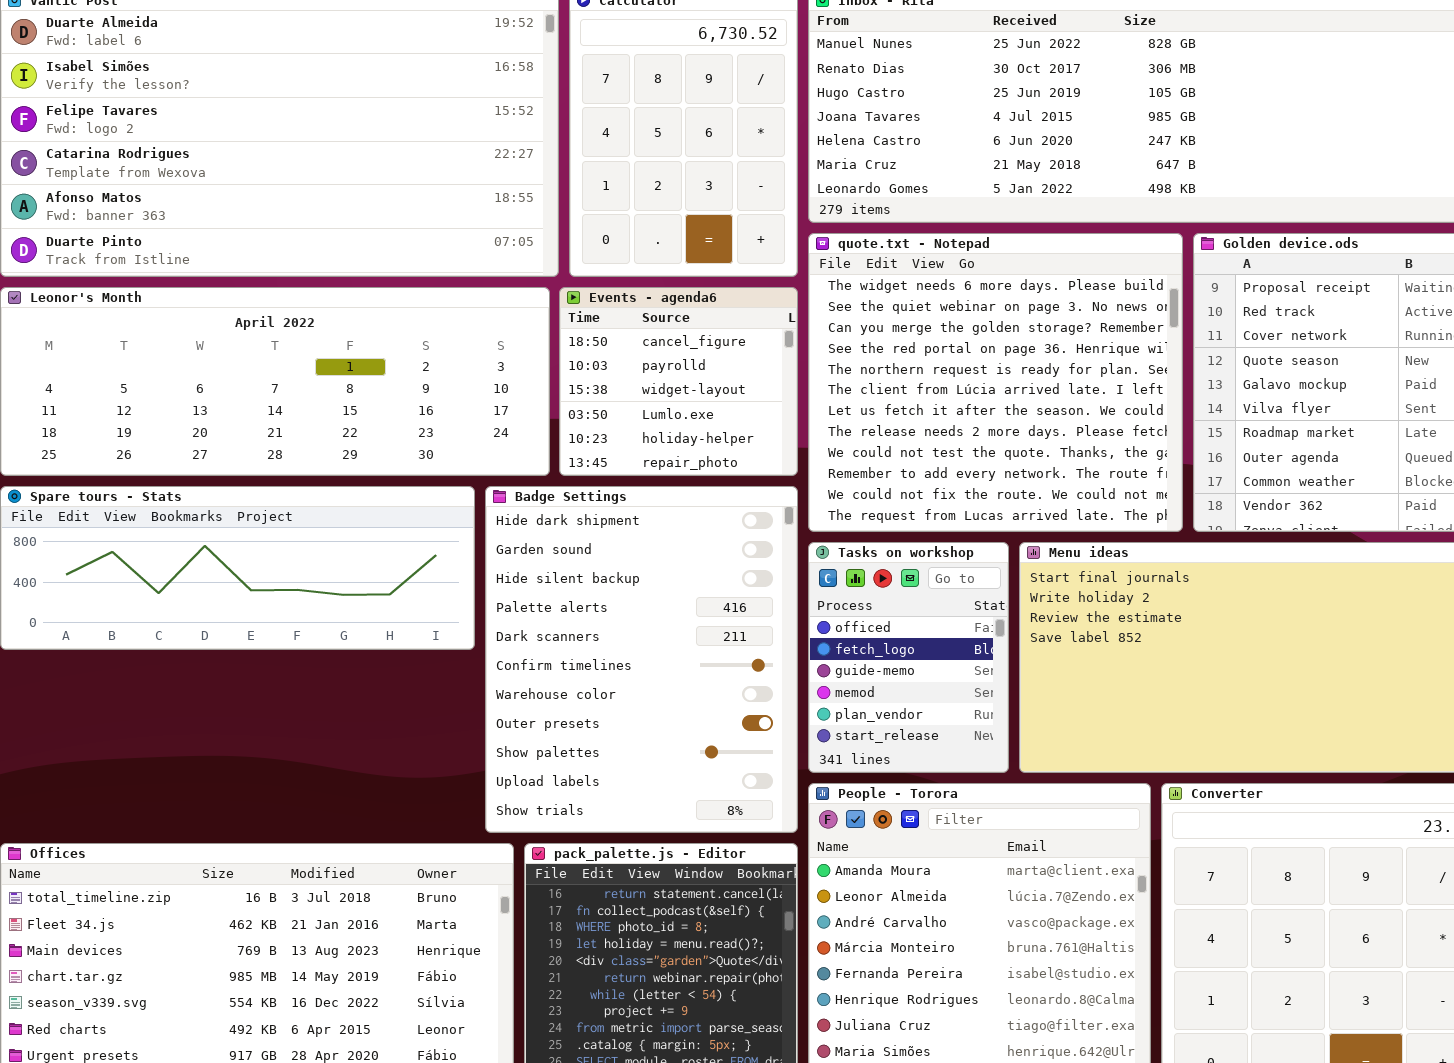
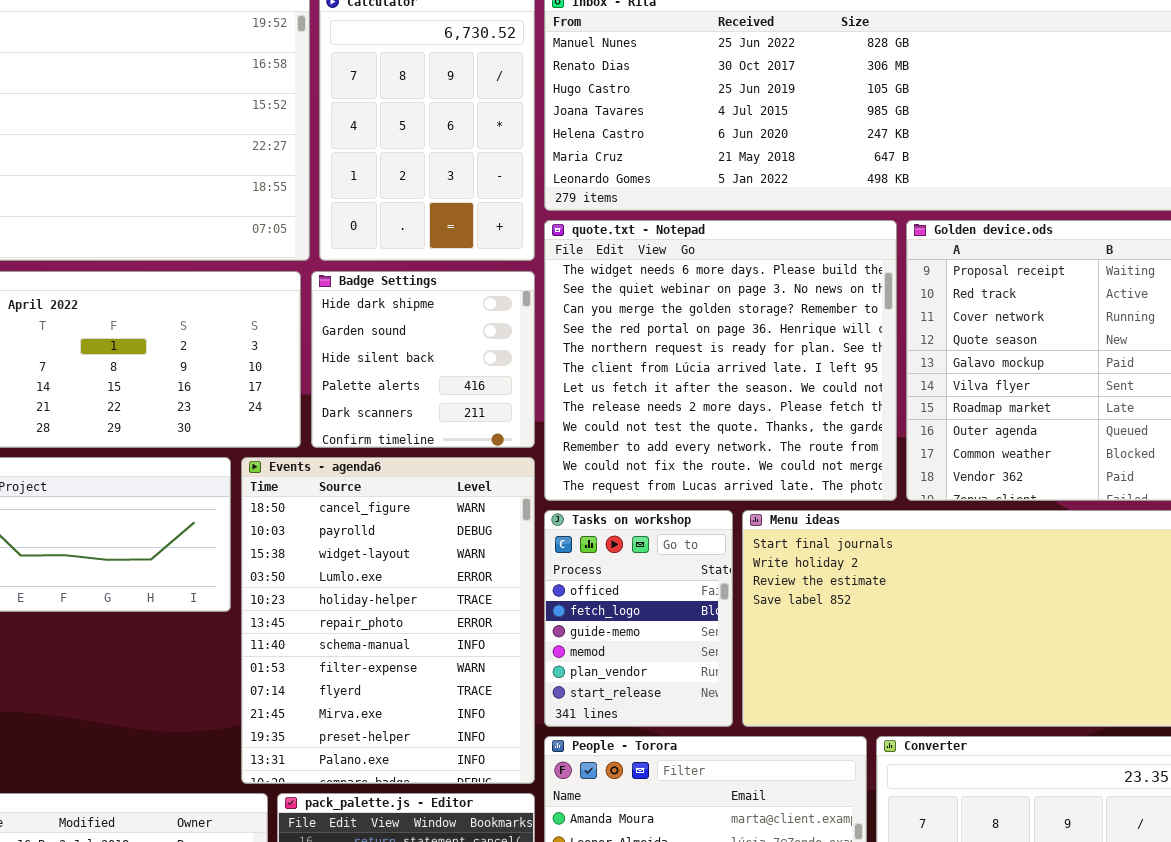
Events - agenda6: [559,287,798,476] -> [241,457,535,784], moved, resized
Badge Settings: [485,486,798,833] -> [311,271,535,448], moved, resized

